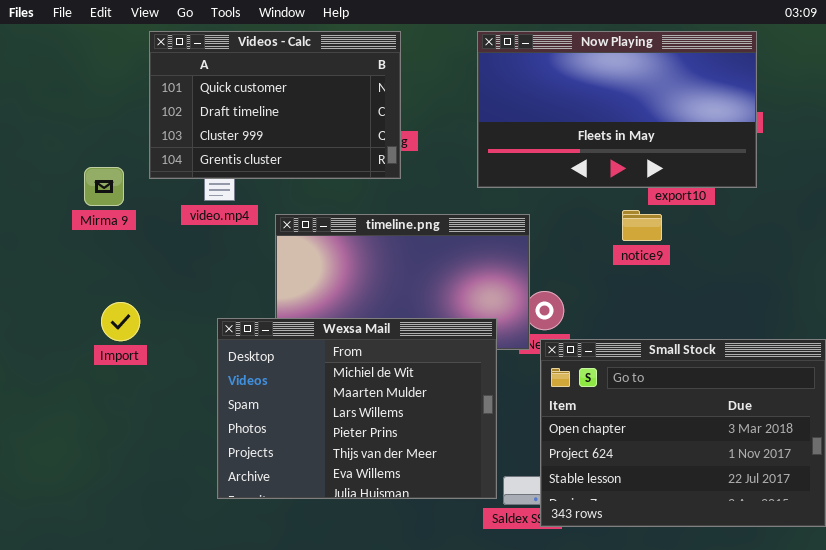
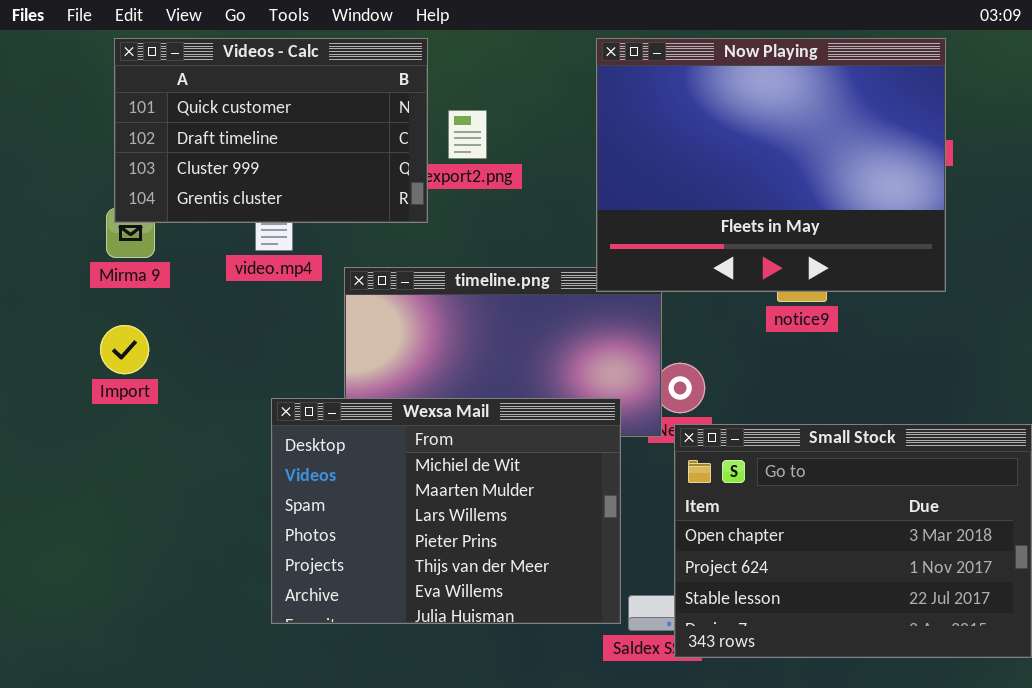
Videos - Calc: [149,31,401,179] -> [114,38,428,223], moved
Now Playing: [477,31,757,188] -> [596,38,946,292], resized
Import: [101,302,140,341] -> [100,325,149,374], moved

